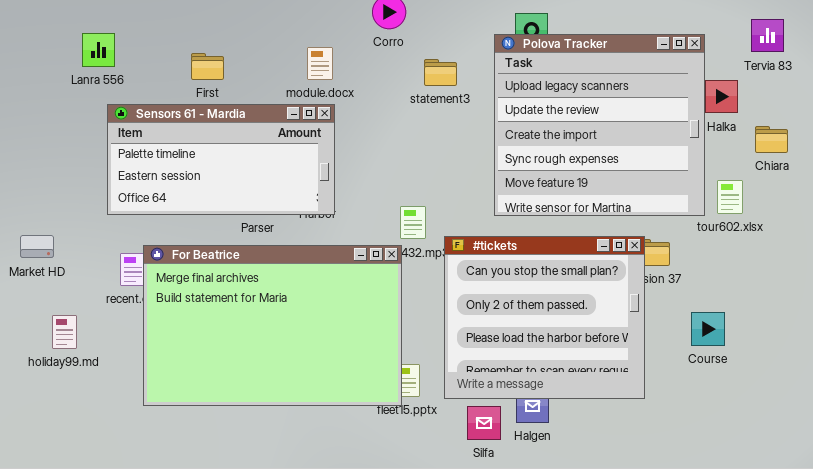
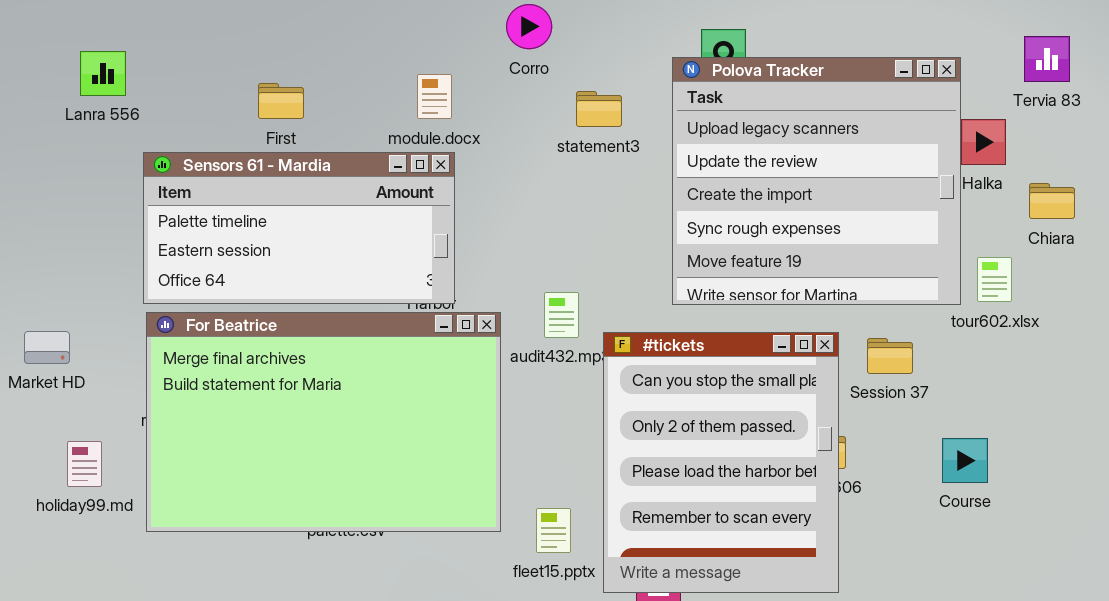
Lanra 556: [82,33,115,67] -> [80,51,126,96], moved
#tickets: [444,236,645,399] -> [603,332,839,593], resized
For Beatrice: [143,245,402,406] -> [146,312,501,532], moved

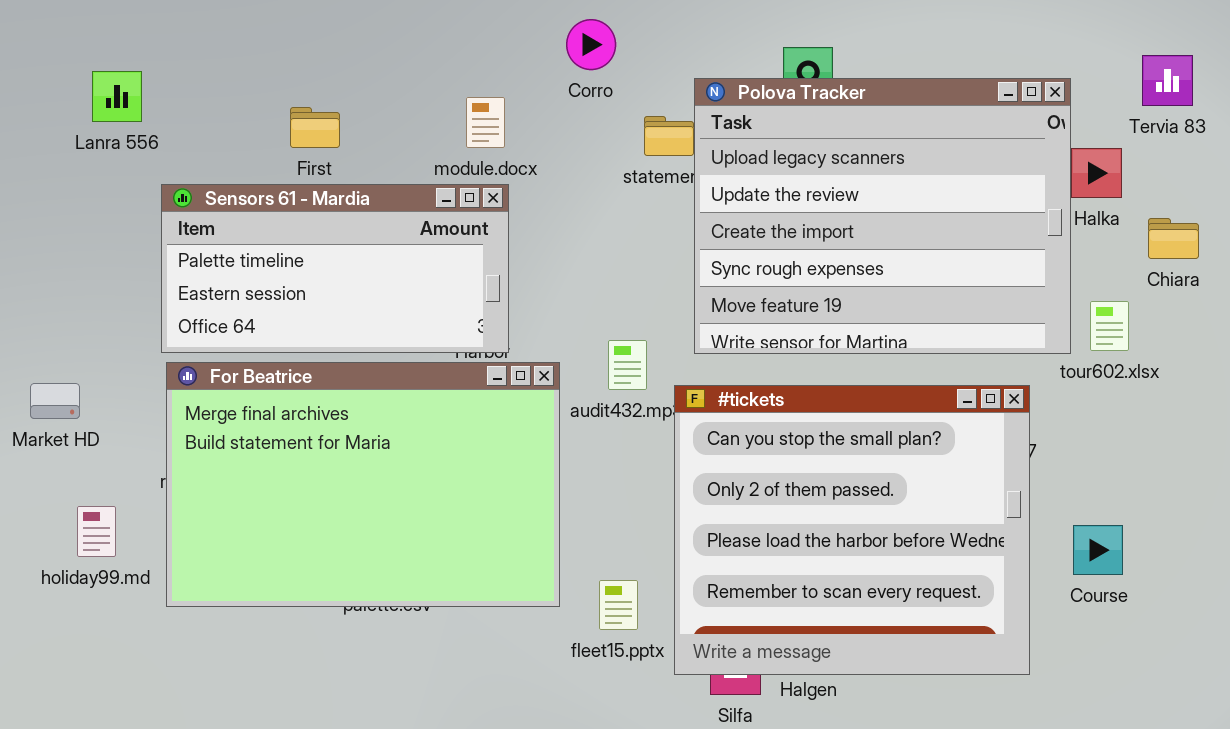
Polova Tracker: [672,57,961,305] -> [694,78,1071,354], resized
#tickets: [603,332,839,593] -> [674,385,1030,675], resized
Course: [942,438,988,483] -> [1073,525,1123,575], moved

